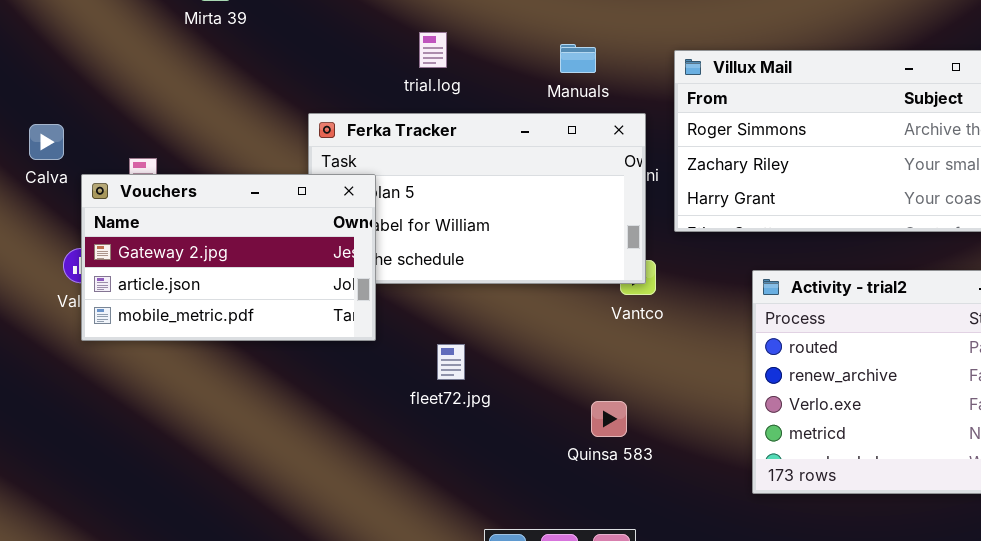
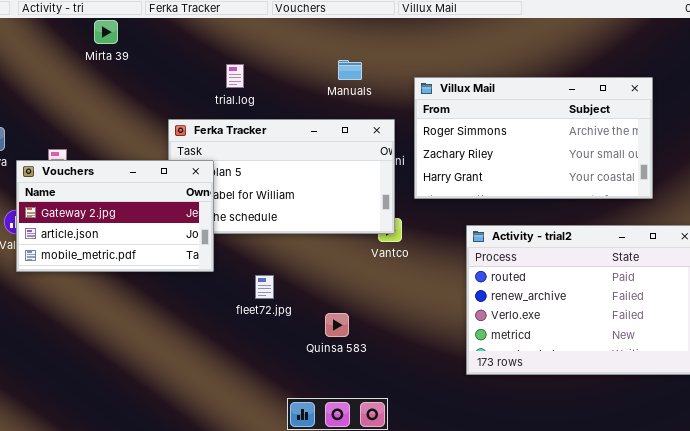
trial.log: [419,32,447,68] -> [226,64,244,88], moved
Manuals: [560,44,596,73] -> [338,60,362,80], moved
Quinsa 583: [591,401,627,437] -> [325,313,349,337], moved

